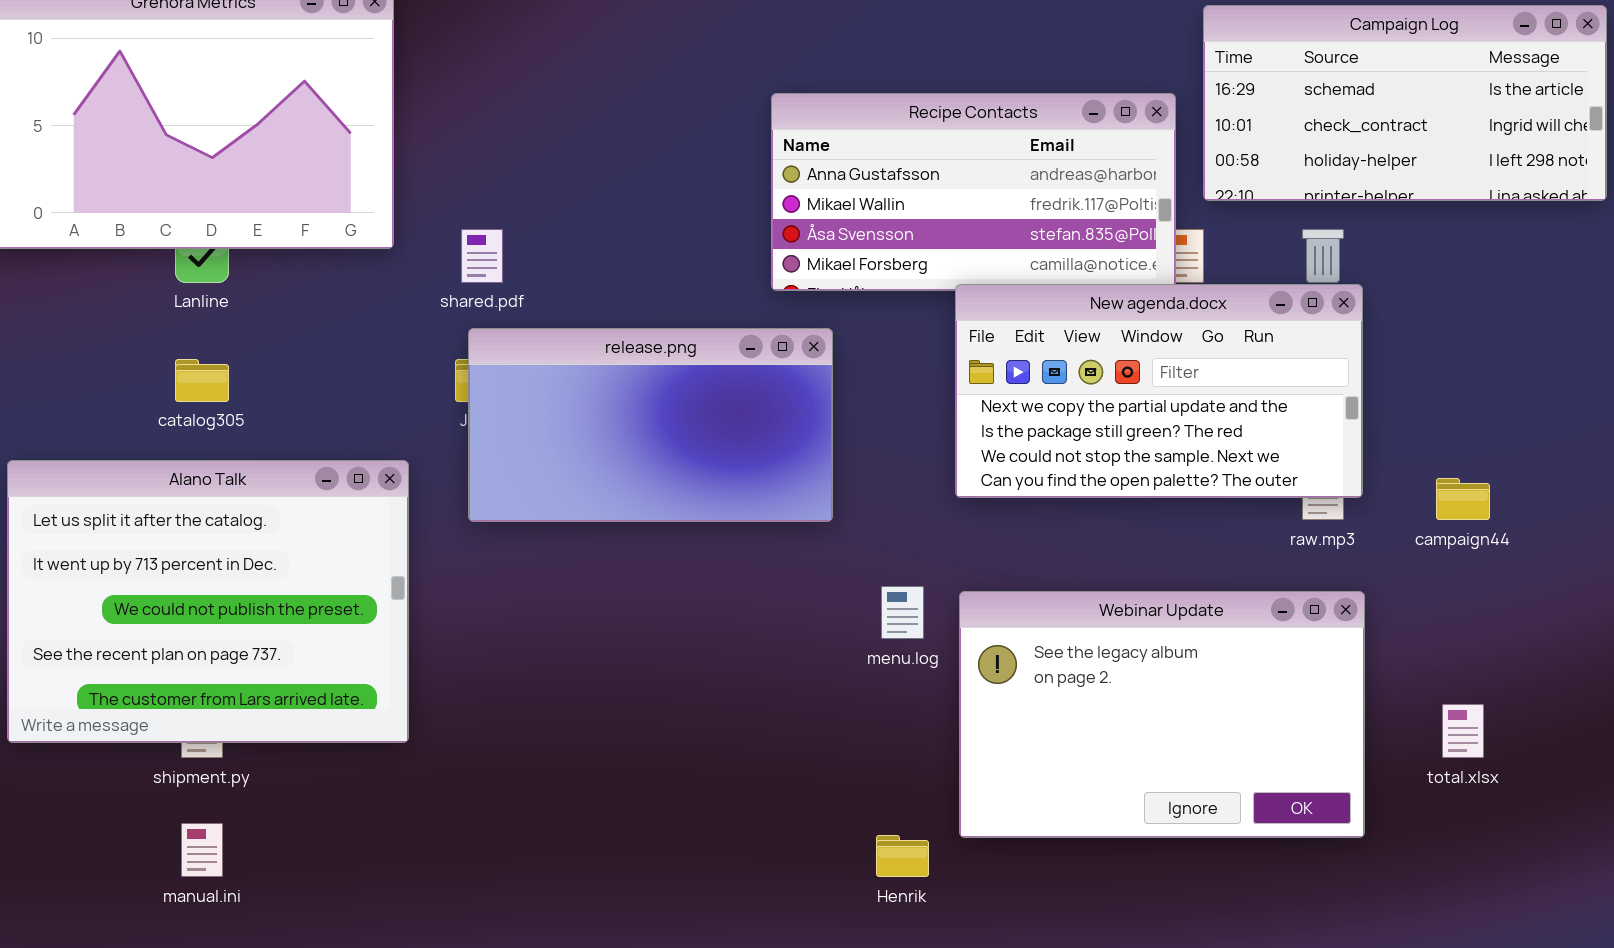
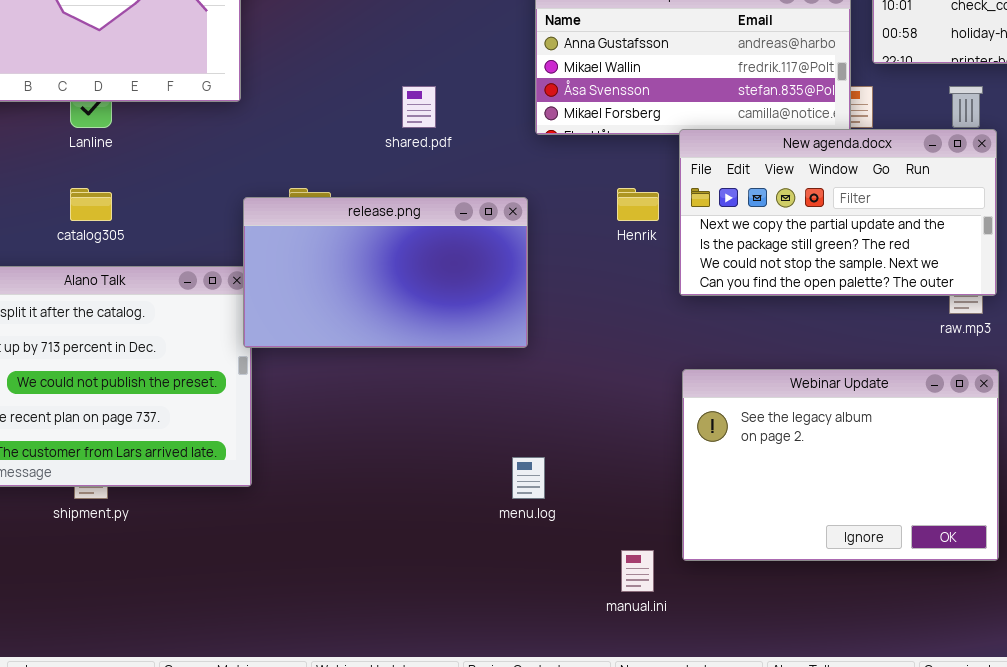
shared.pdf: [461,229,503,283] -> [402,86,436,128], moved
release.png: [468,328,833,522] -> [243,197,528,348], moved
menu.log: [881,586,924,639] -> [512,457,545,499], moved
manual.ini: [181,823,223,877] -> [621,550,654,592], moved
Henrik: [876,835,929,877] -> [617,188,659,221], moved

